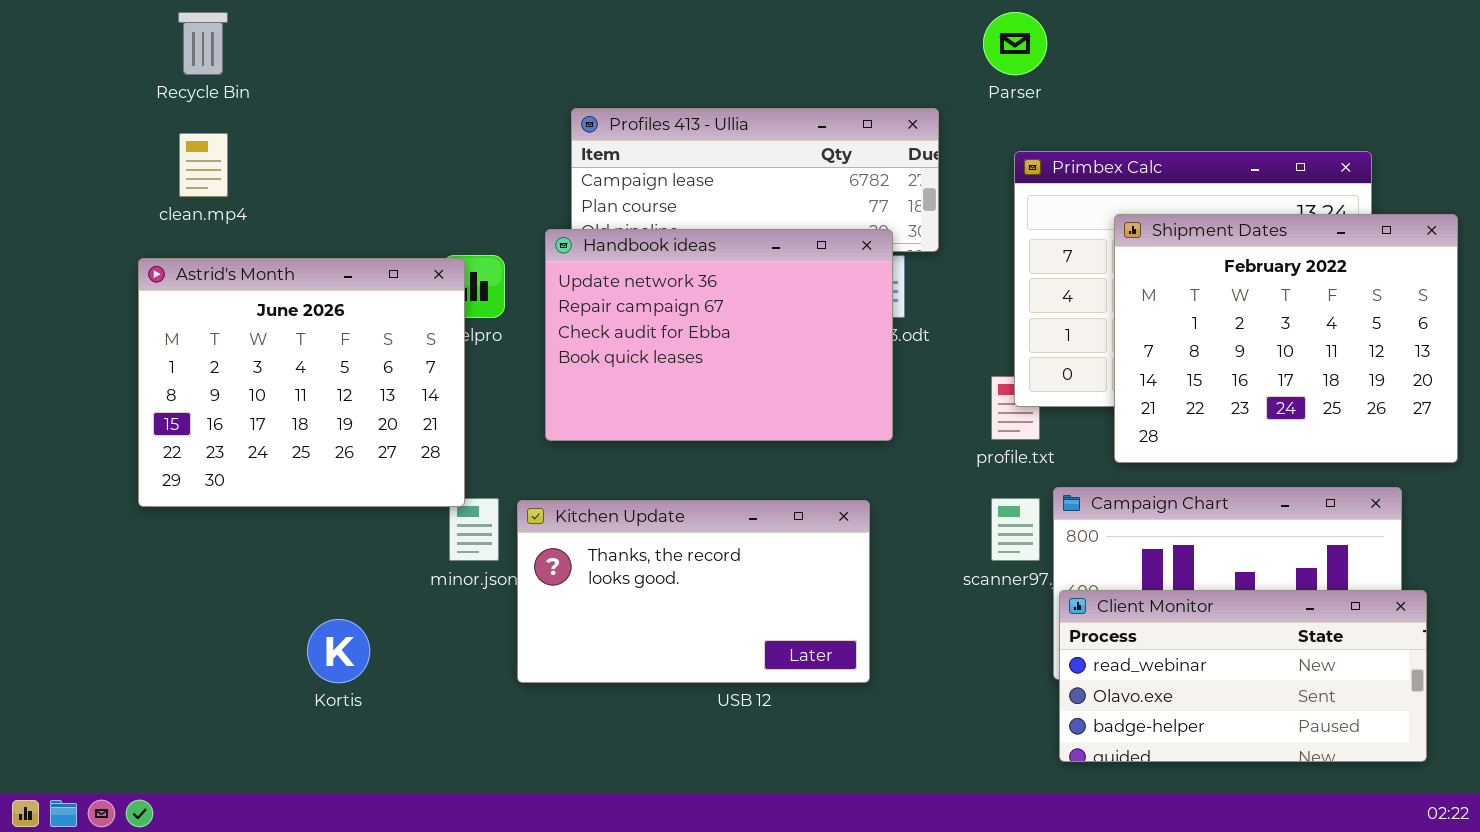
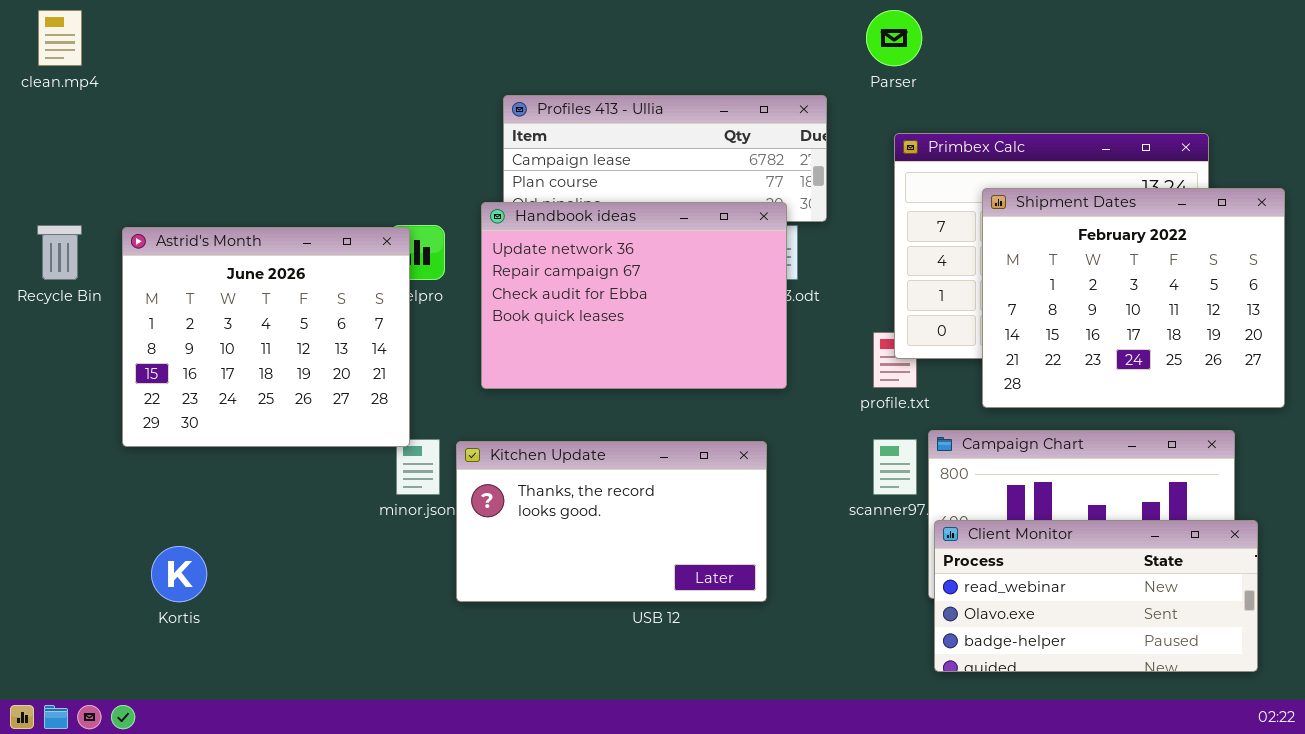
Recycle Bin: [178,12,228,75] -> [37,225,82,280], moved
clean.mp4: [179,133,228,197] -> [38,10,82,66], moved
Kortis: [307,619,370,683] -> [151,546,207,602], moved

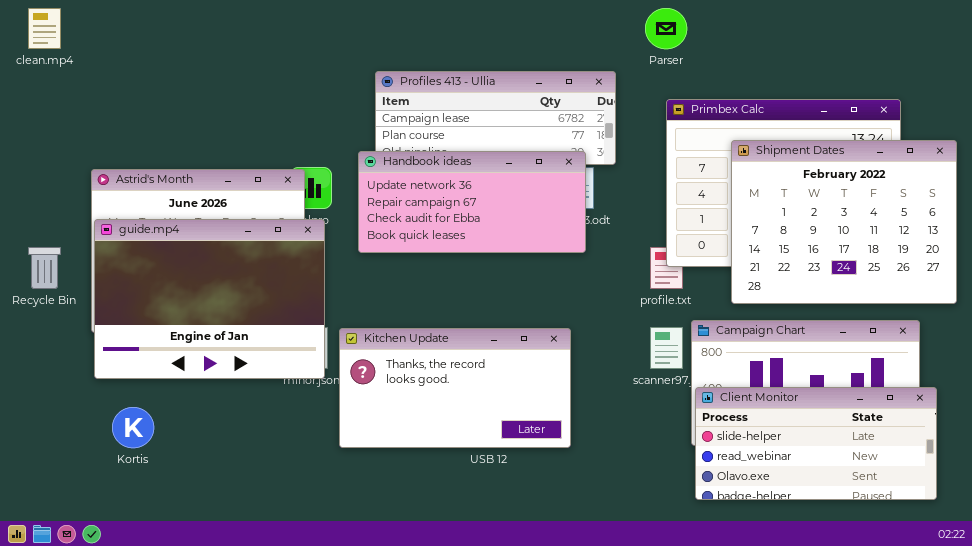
Handbook ideas: [481,202,787,389] -> [358,151,586,253], resized
Recycle Bin: [37,225,82,280] -> [28,247,61,289], moved
guide.mp4: none -> [94,219,325,379], opened
Client Monitor: [934,520,1258,672] -> [695,387,937,500], scrolled up 1 row

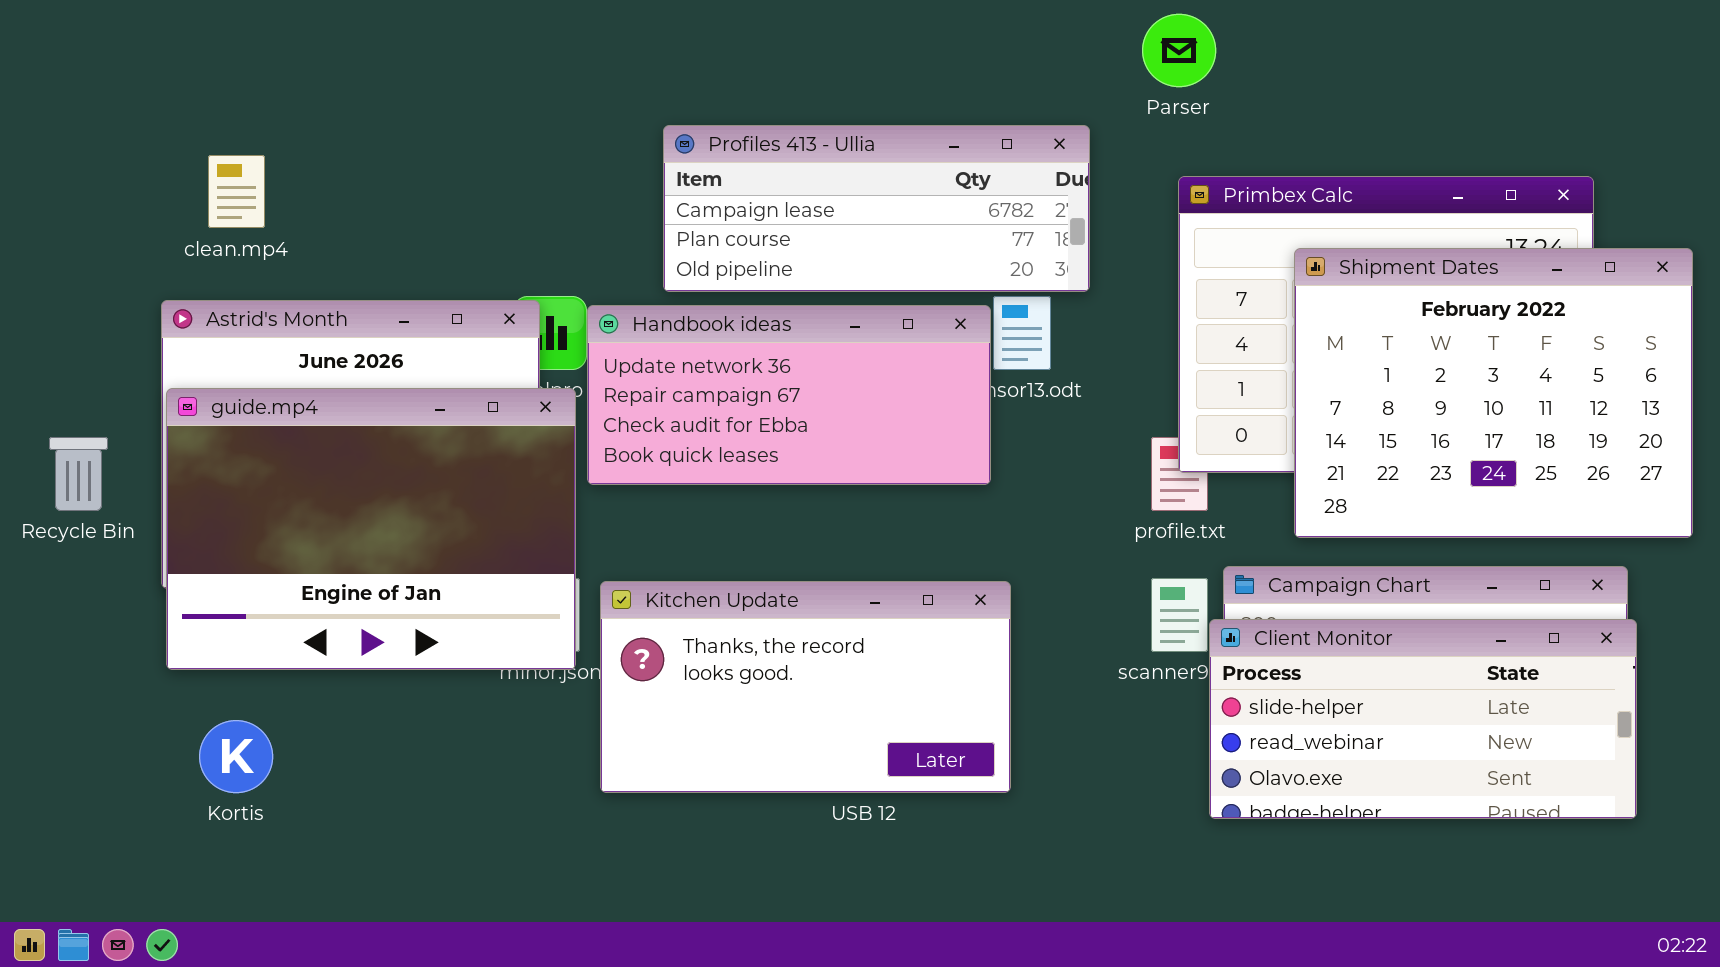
clean.mp4: [28,8,61,49] -> [208,155,265,228], moved
Handbook ideas: [358,151,586,253] -> [587,305,991,485], moved
Client Monitor: [695,387,937,500] -> [1209,619,1637,819], moved

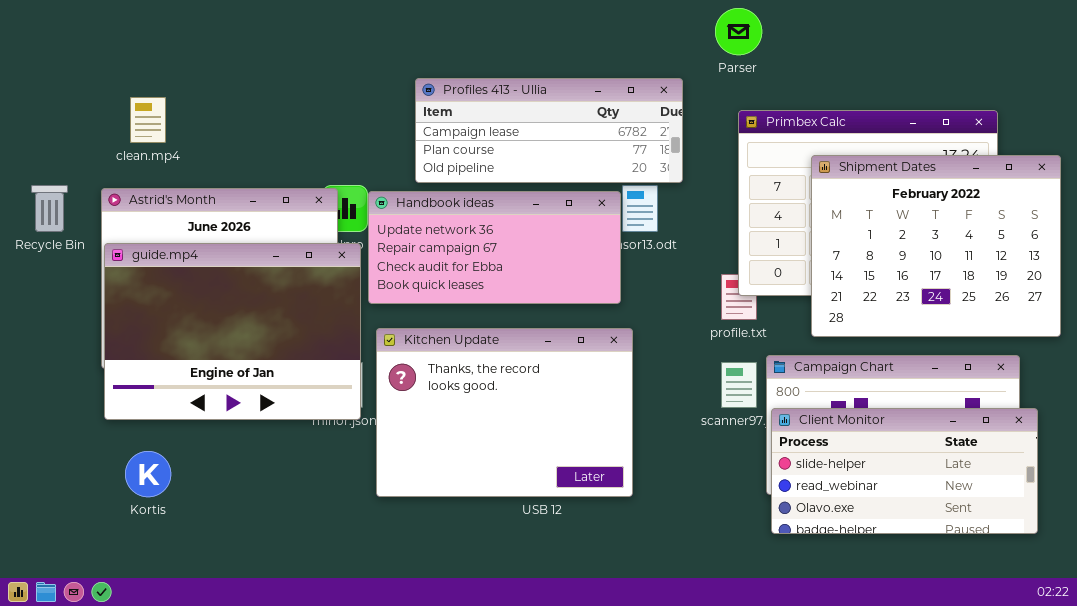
Recycle Bin: [49,437,108,511] -> [31,185,68,232], moved
Kitchen Update: [600,581,1011,793] -> [376,328,633,497], resized
Client Monitor: [1209,619,1637,819] -> [771,408,1038,534], moved

